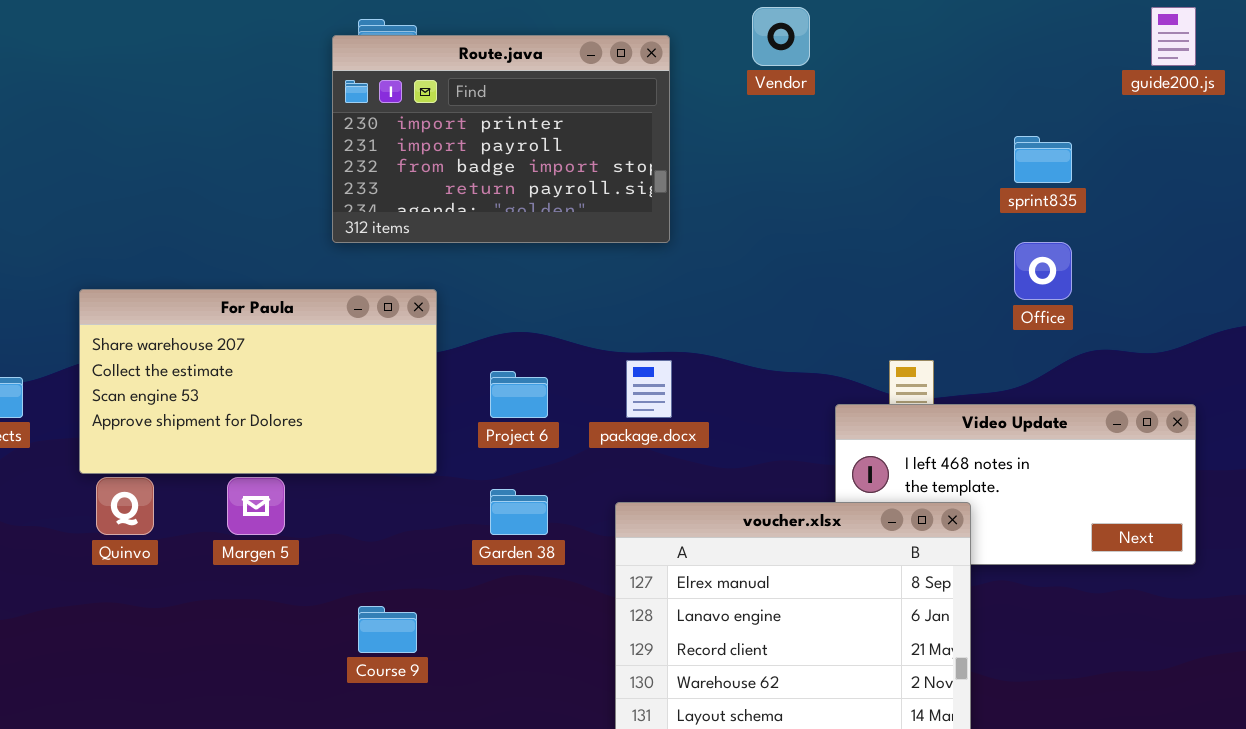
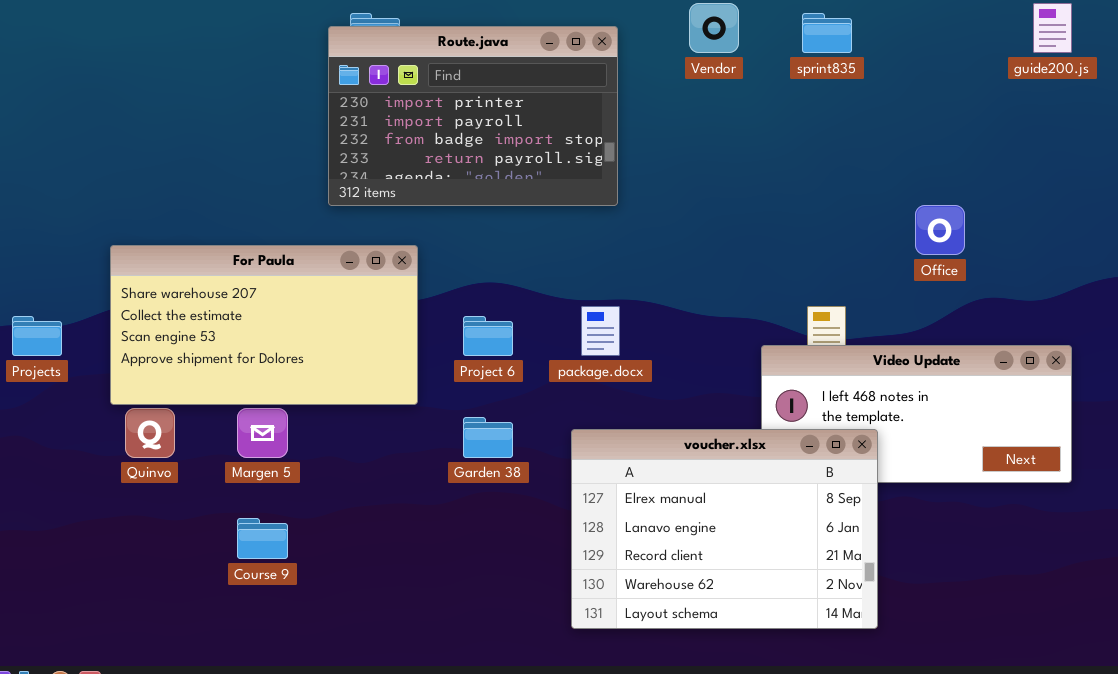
sprint835: [1014,136,1072,183] -> [802,13,852,53], moved
Course 9: [358,606,417,653] -> [237,518,288,559], moved

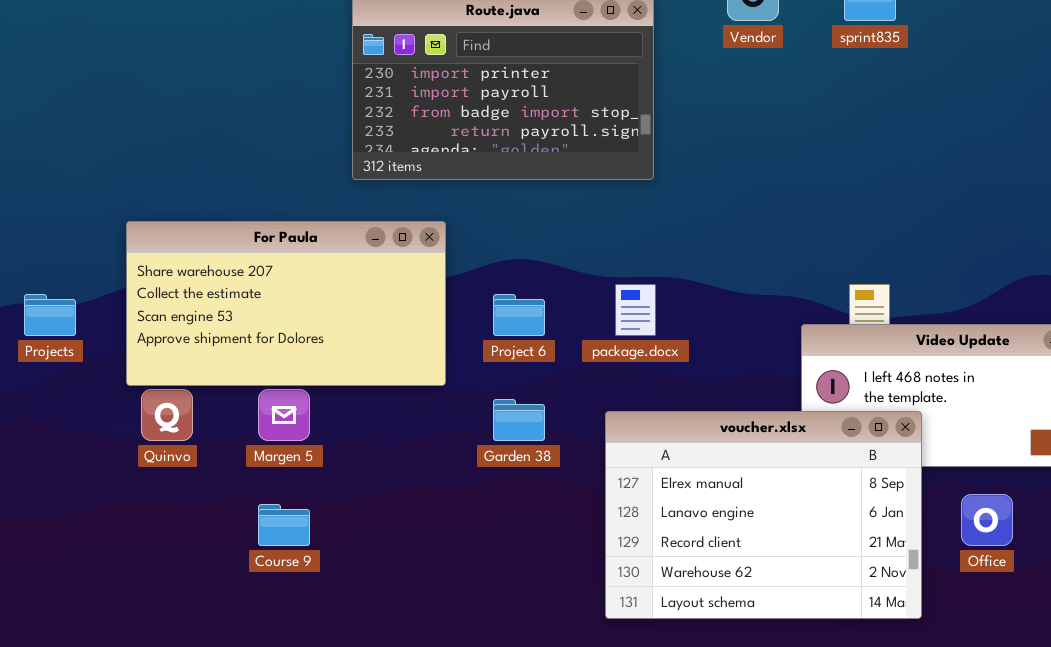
Office: [915,205,965,255] -> [961,494,1013,546], moved

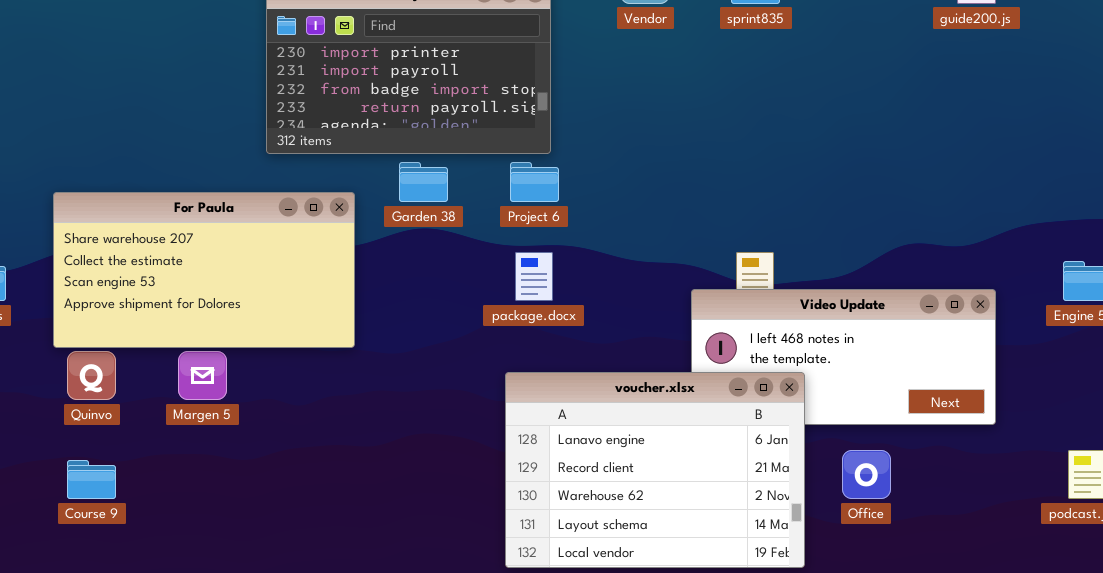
Project 6: [493,294,545,336] -> [510,162,559,202], moved
Garden 38: [493,399,545,441] -> [399,162,448,202], moved
voucher.xlsx: [605,411,922,619] -> [505,372,805,568], scrolled down 1 row
Course 9: [258,504,310,546] -> [67,460,116,499], moved

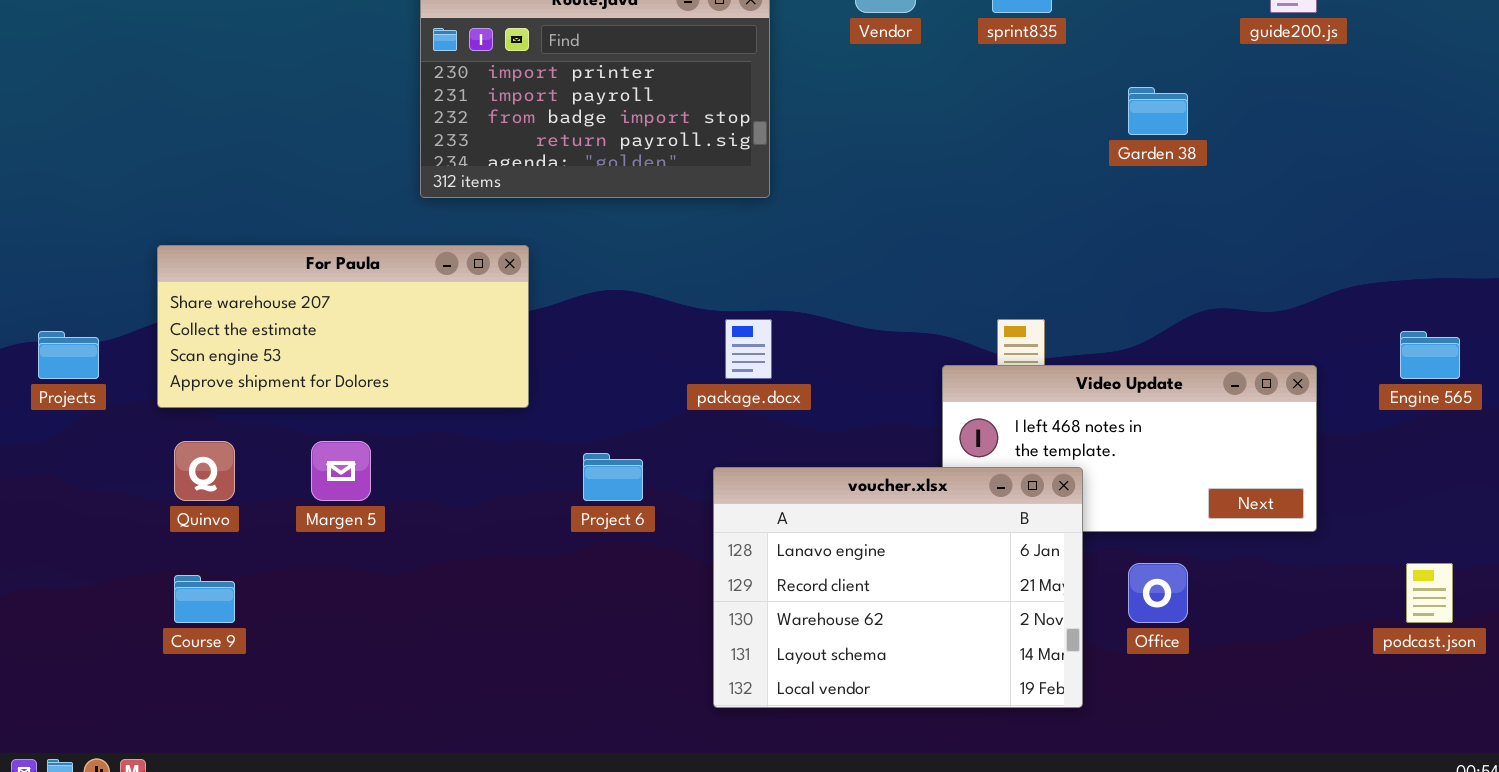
Garden 38: [399,162,448,202] -> [1128,87,1188,135], moved
Project 6: [510,162,559,202] -> [583,453,643,501], moved
For Paula: [53,192,355,348] -> [157,245,529,408], resized

